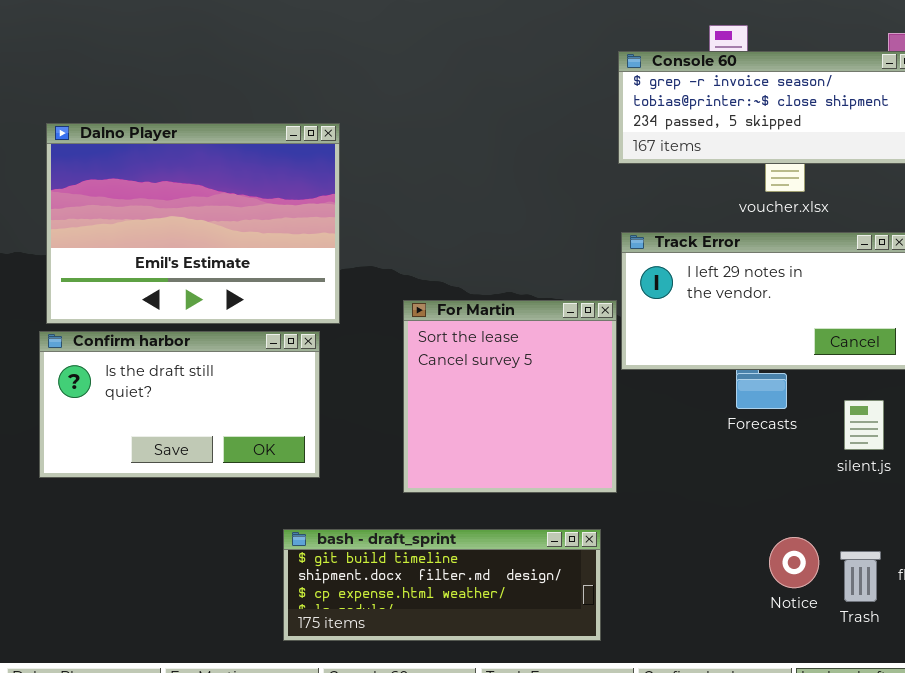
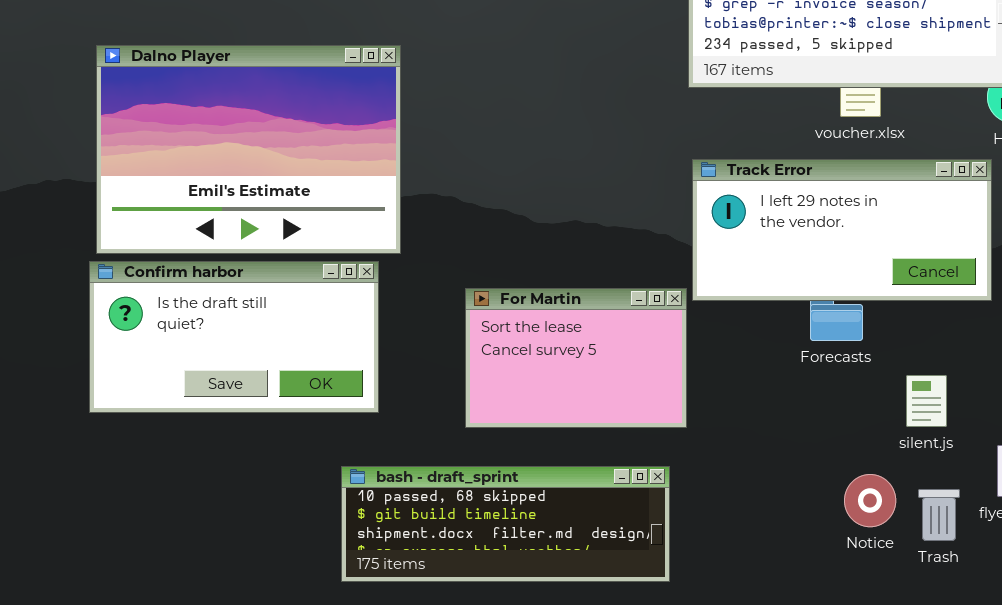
For Martin: [403,300,617,493] -> [465,288,687,428], resized
silent.js: [844,400,884,450] -> [906,375,947,427], moved
bash - draft_sprint: [283,529,601,641] -> [341,466,670,582], scrolled up 1 row

